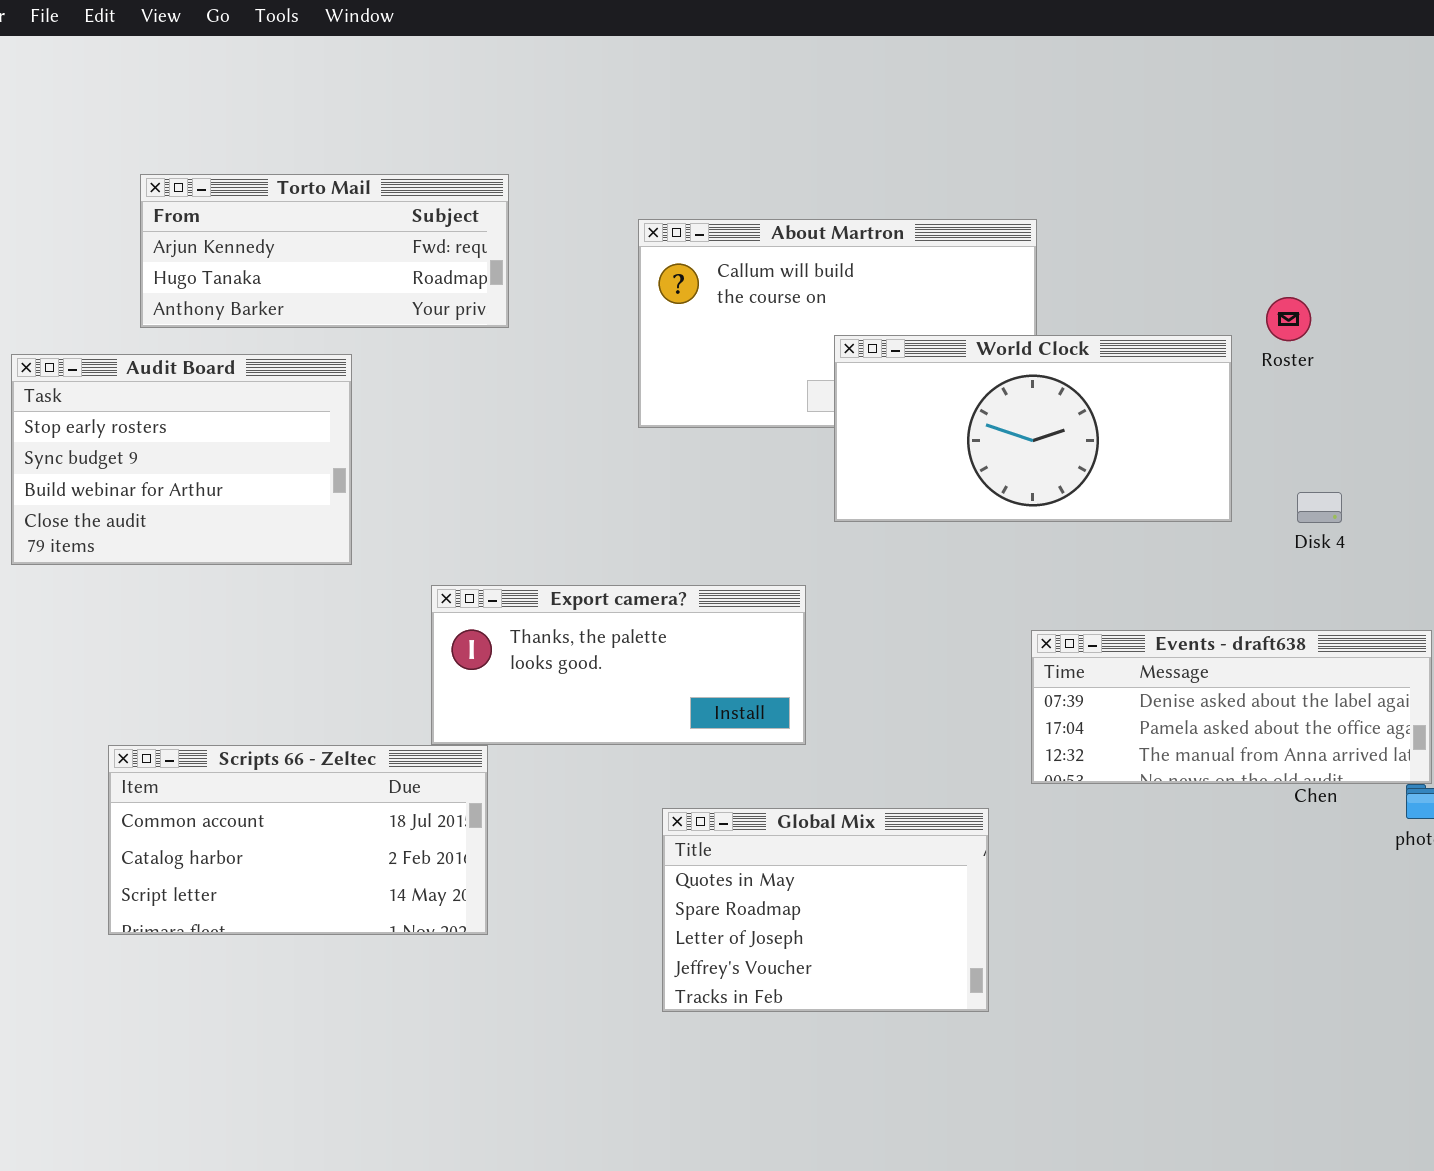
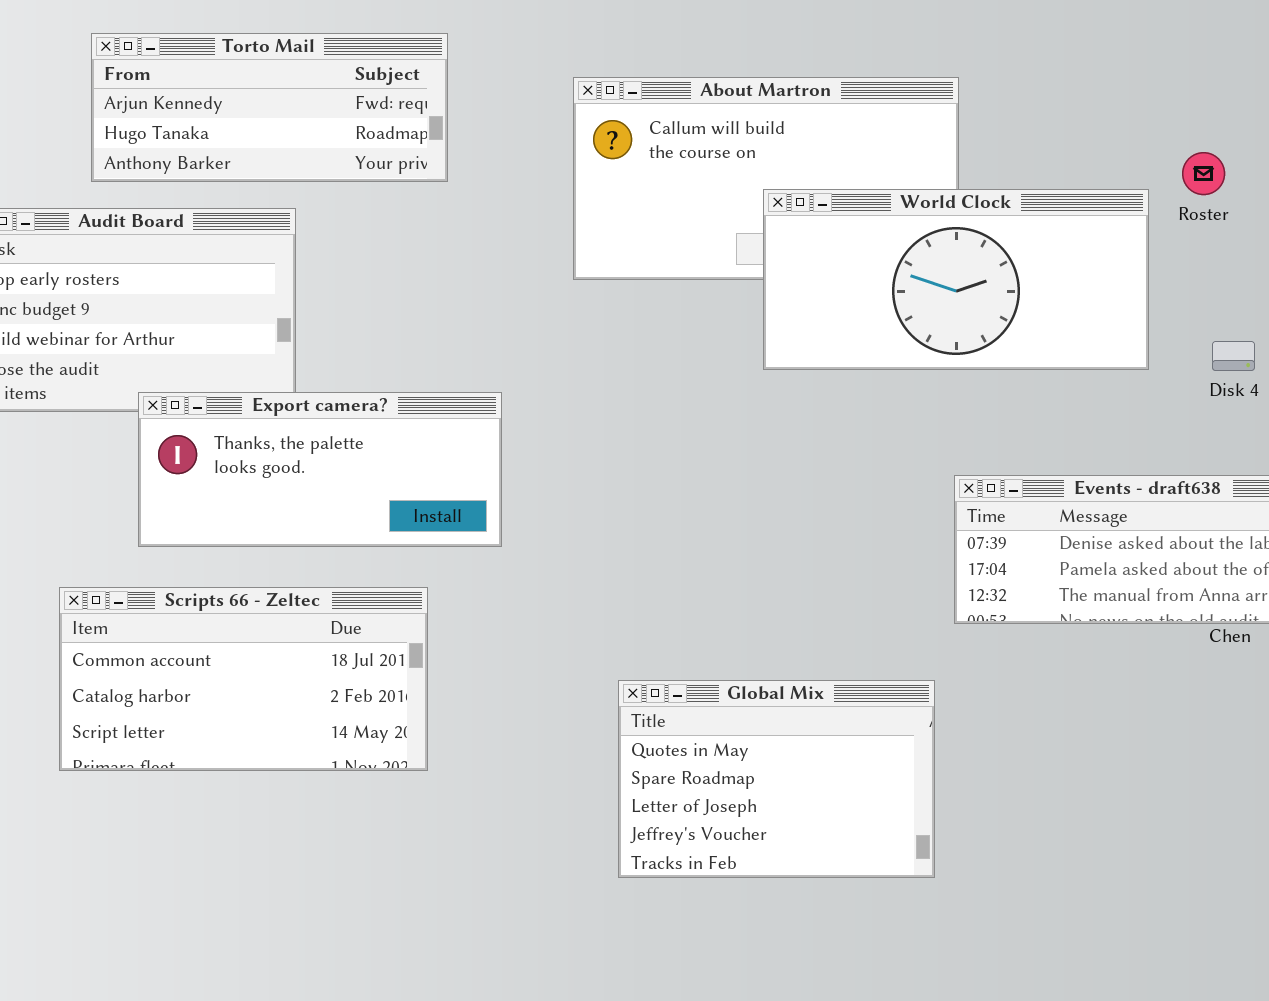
Export camera?: [431,585,806,745] -> [138,392,502,547], moved
Global Mix: [662,808,989,1012] -> [618,680,935,878], moved

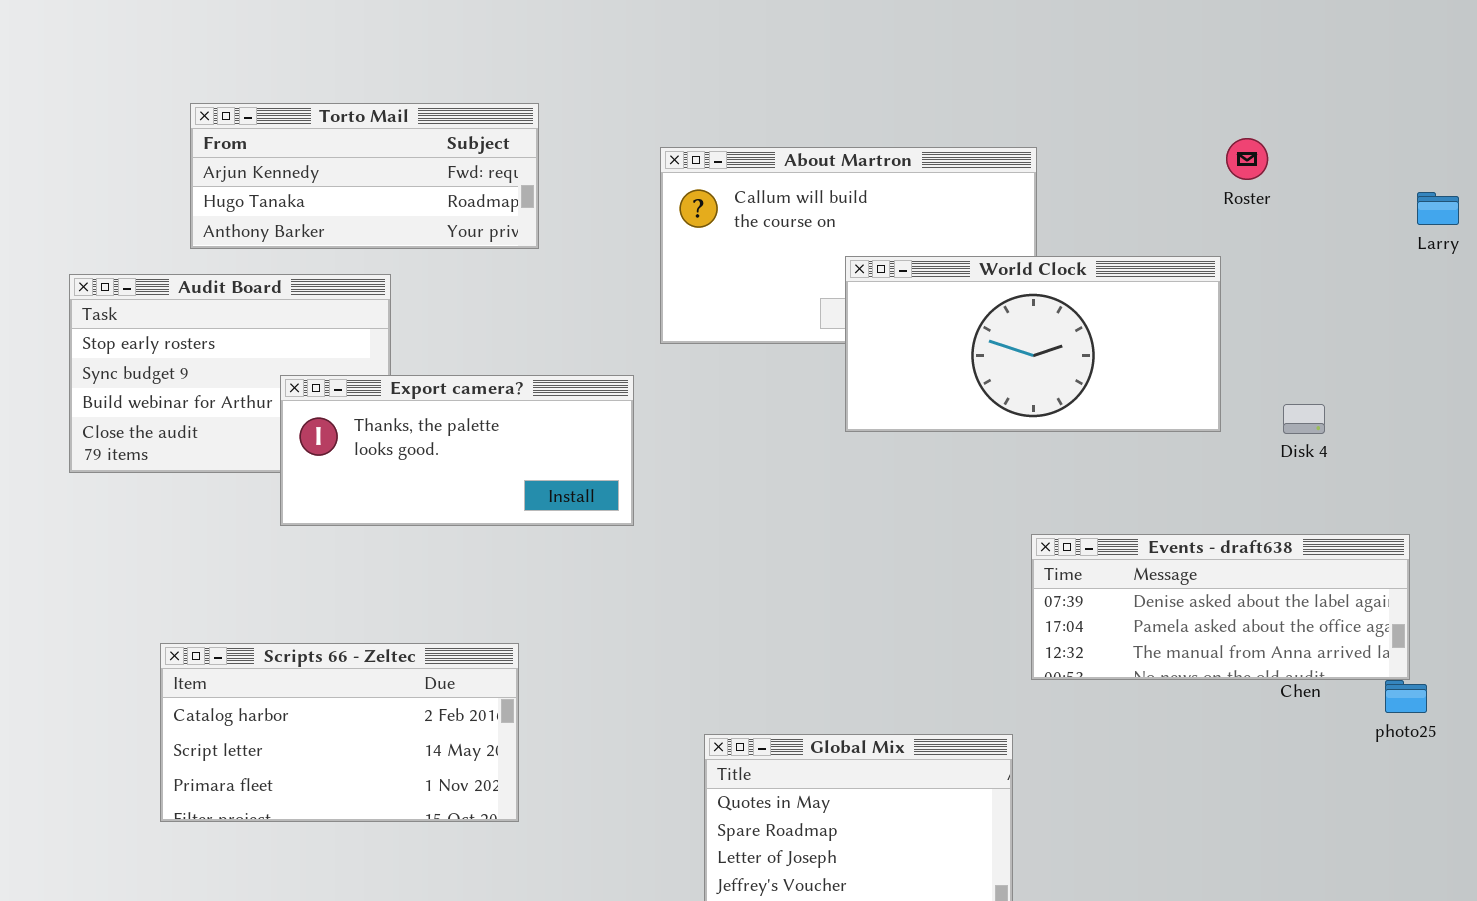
Roster: [1182,152,1225,195] -> [1226,138,1268,180], moved
Export camera?: [138,392,502,547] -> [280,375,634,526], moved
Scripts 66 - Zeltec: [59,587,428,771] -> [160,643,519,822], scrolled down 1 row

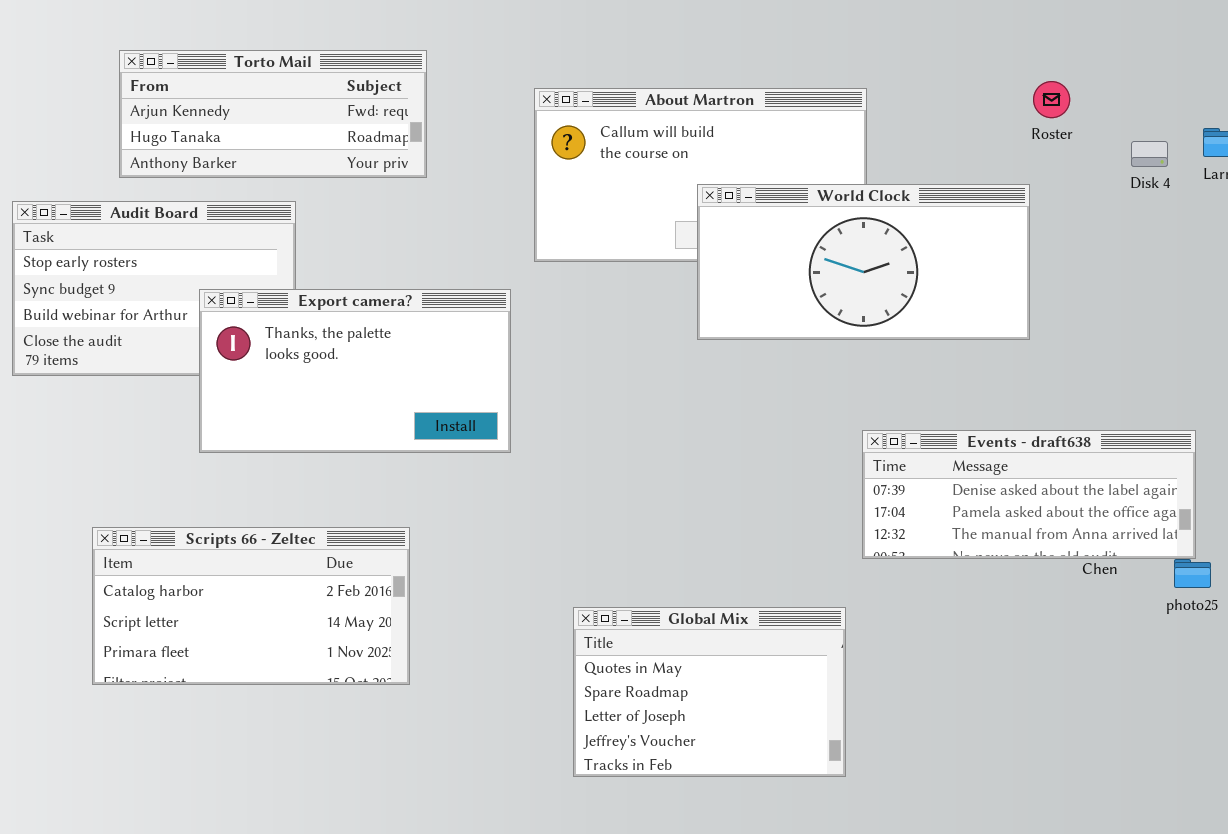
Export camera?: [280,375,634,526] -> [199,289,511,453], resized
Disk 4: [1283,404,1325,434] -> [1131,141,1168,167], moved

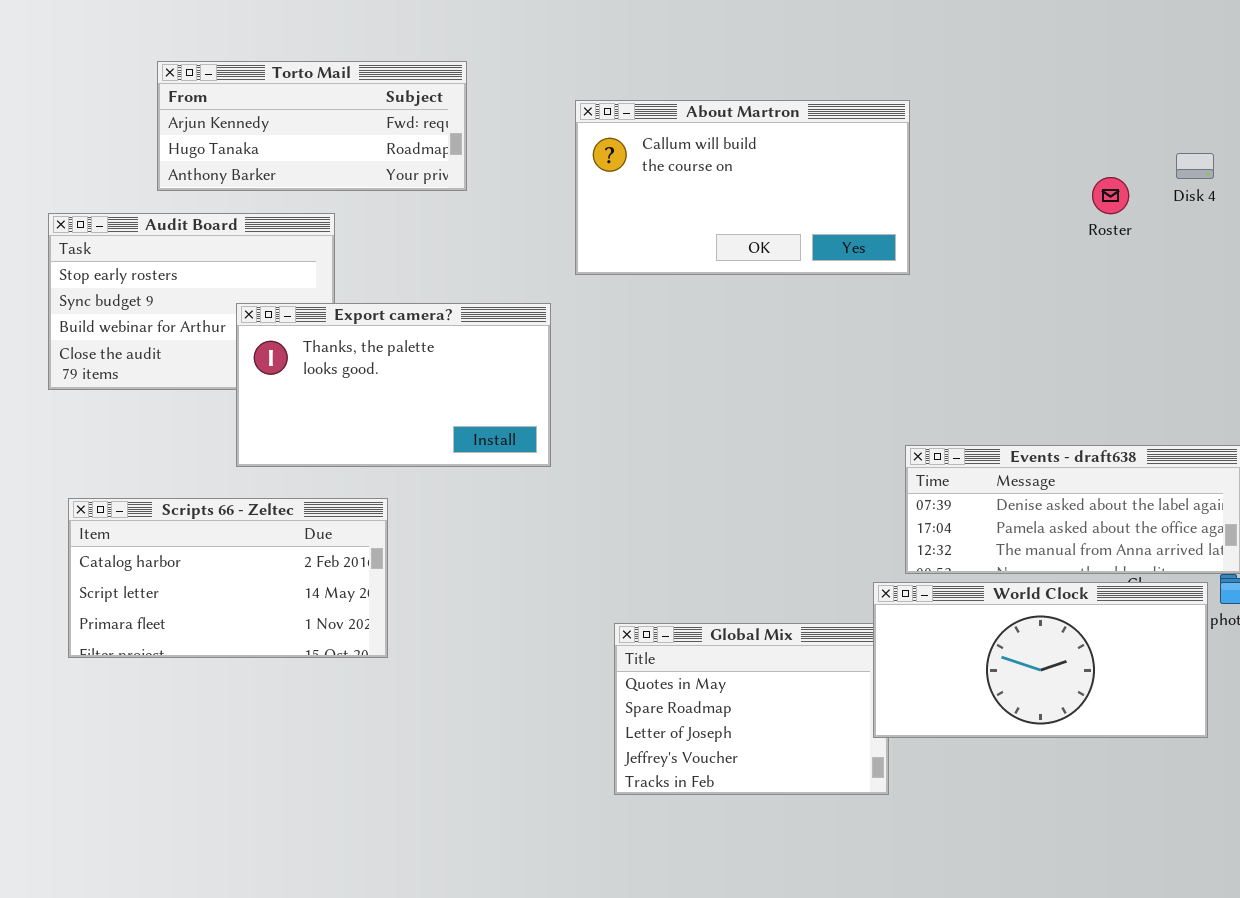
Roster: [1033,81,1070,118] -> [1092,177,1129,214], moved
World Clock: [697,184,1030,340] -> [873,582,1208,738], moved
Scripts 66 - Zeltec: [92,527,410,685] -> [68,498,388,658], moved

